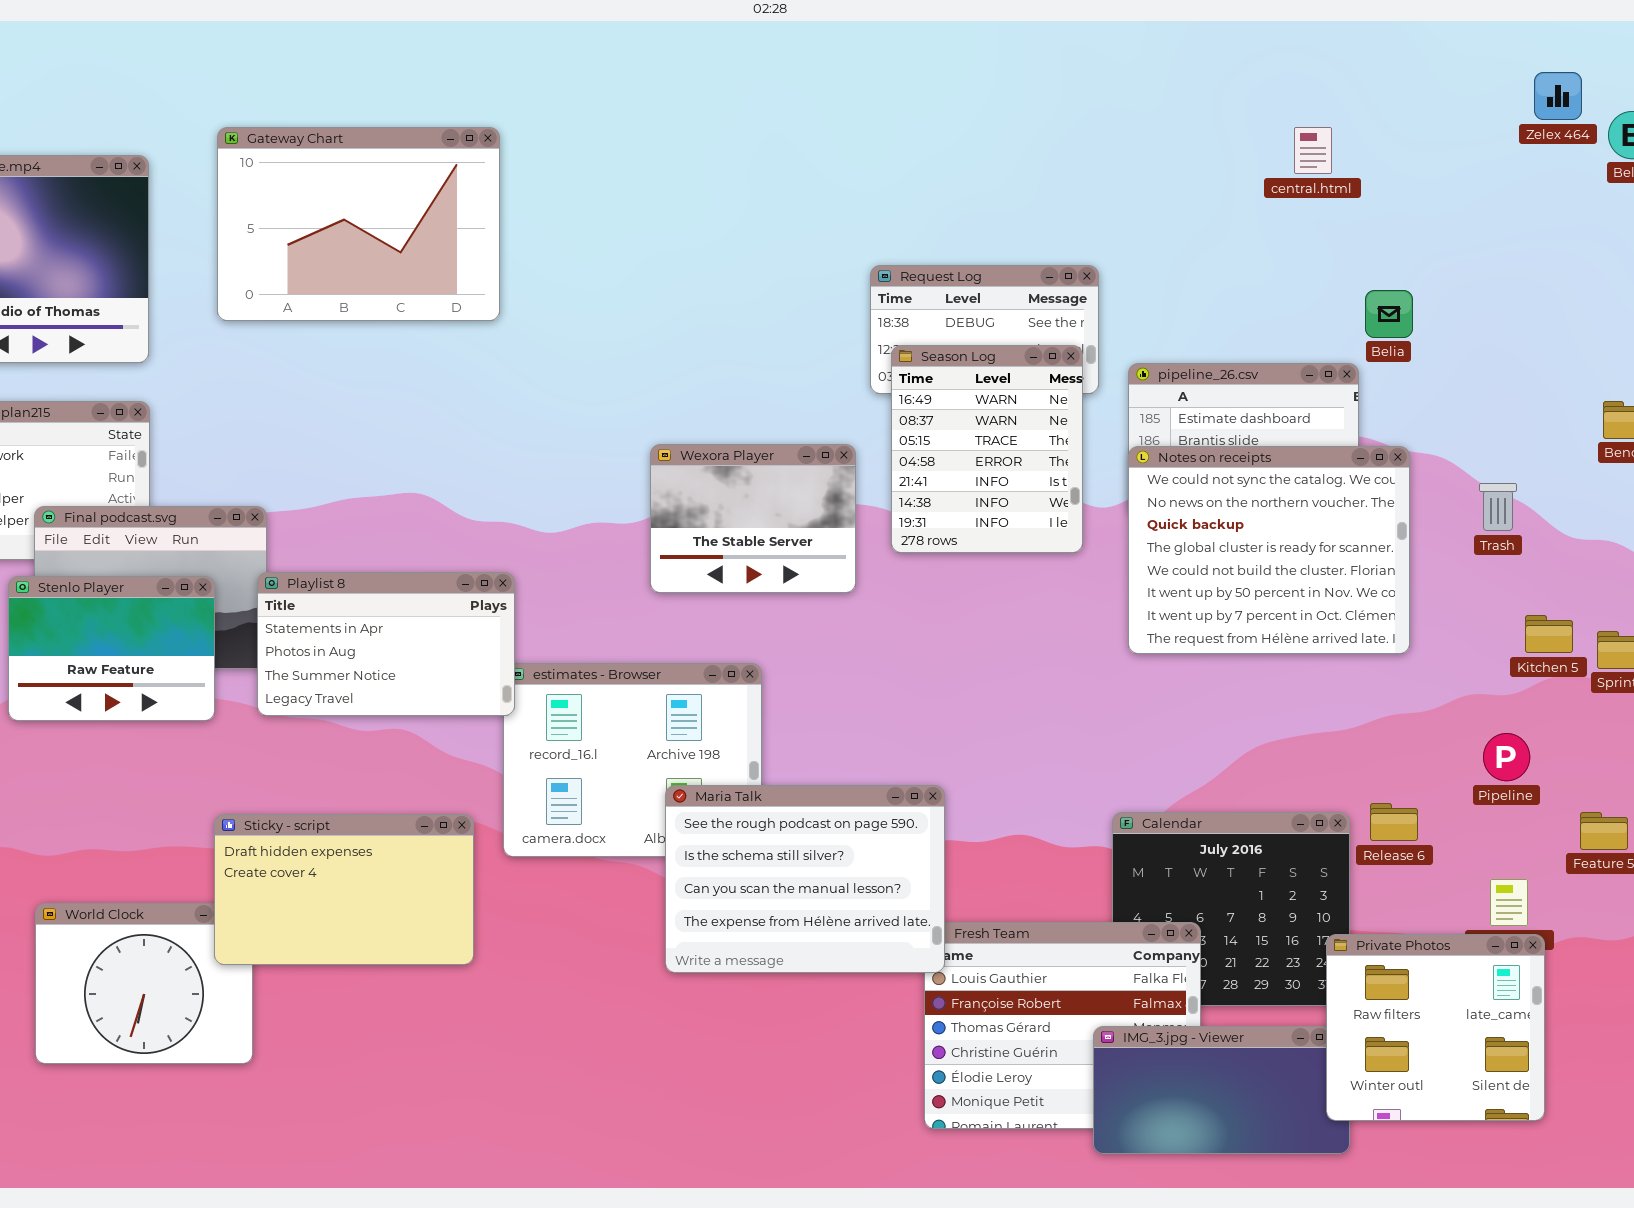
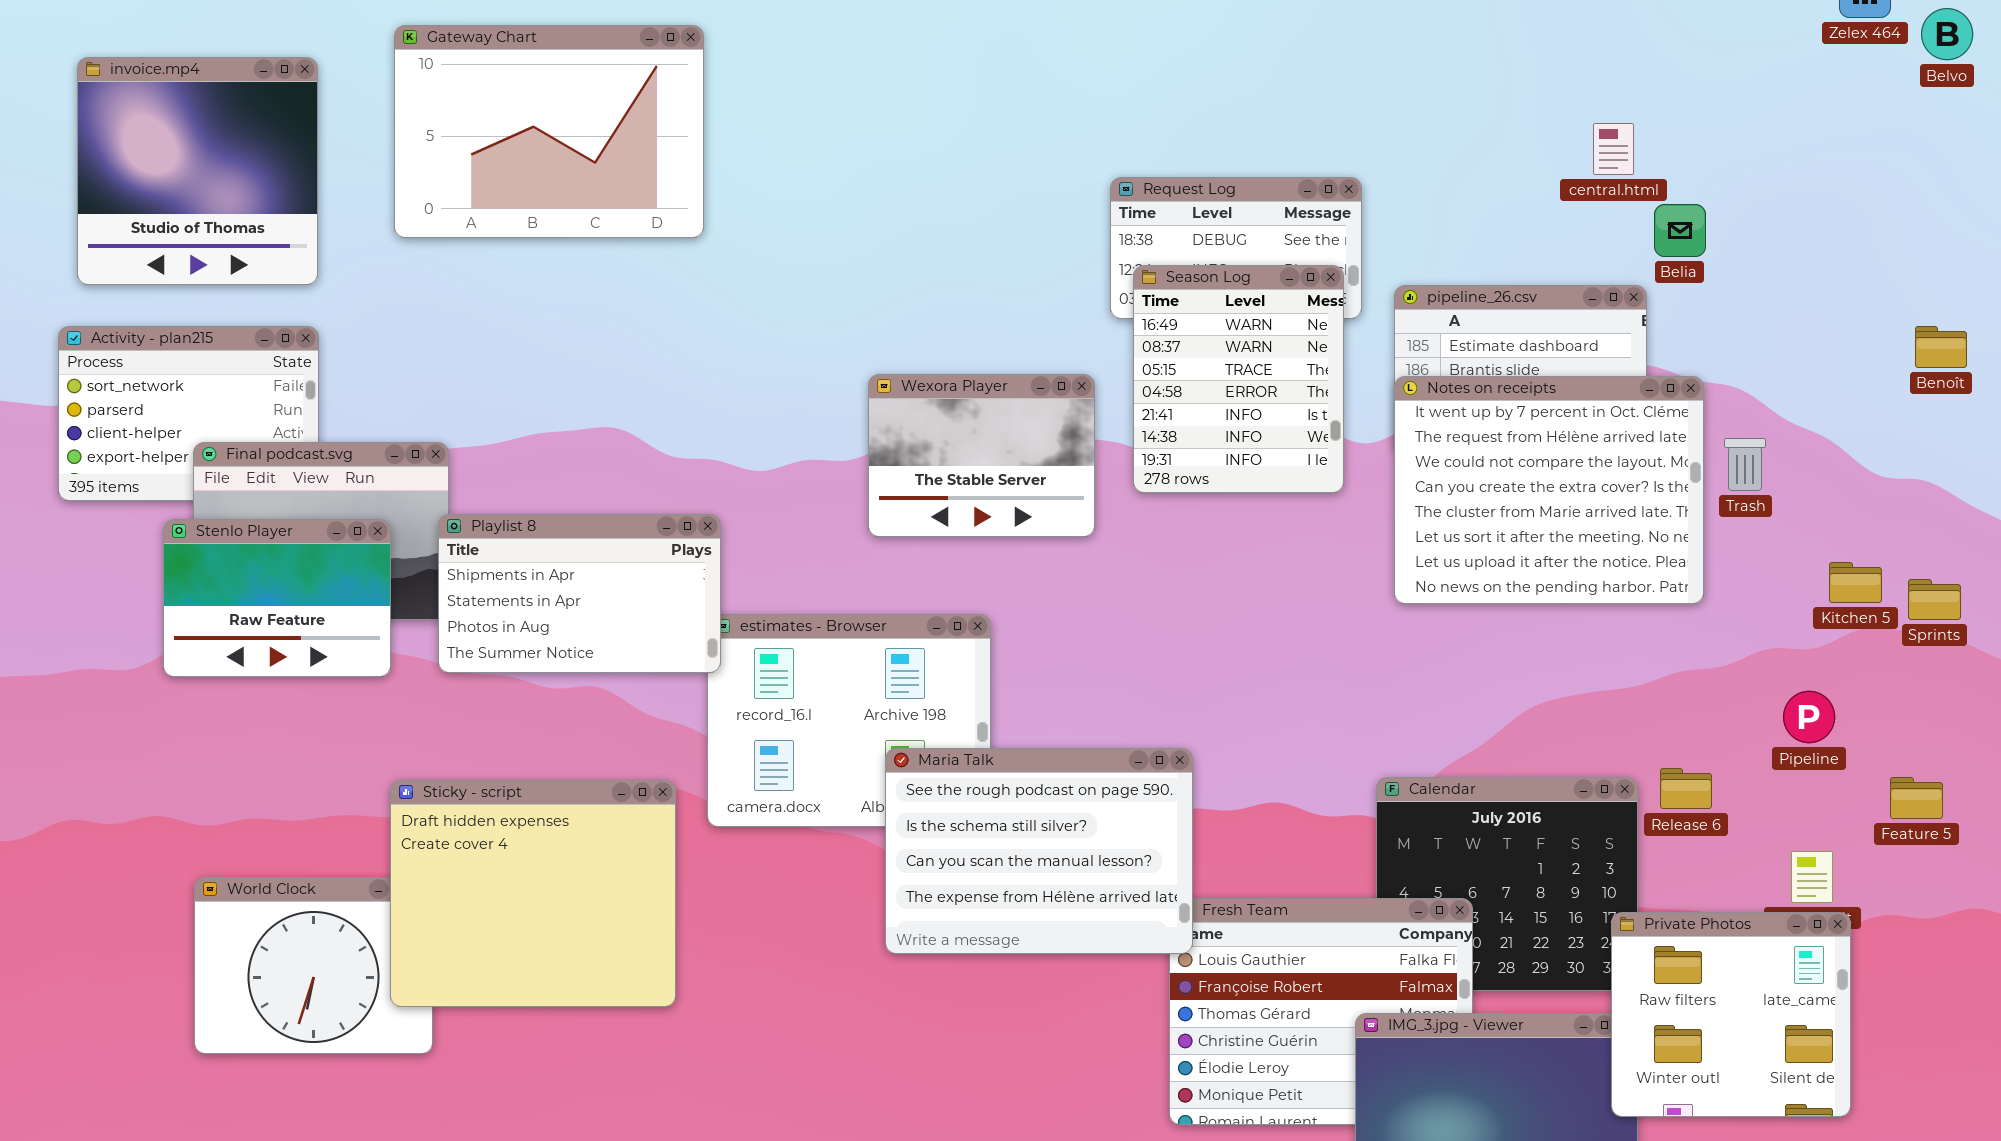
central.html: [1294,127,1332,174] -> [1593,123,1634,175], moved
Notes on receipts: [1128,446,1410,654] -> [1394,376,1704,604], scrolled down 6 rows
Trash: [1479,483,1517,531] -> [1724,438,1766,491], moved
Playlist 8: [257,572,515,716] -> [438,514,721,673], scrolled up 1 row
Sticky - script: [214,814,474,965] -> [390,780,676,1007], resized

